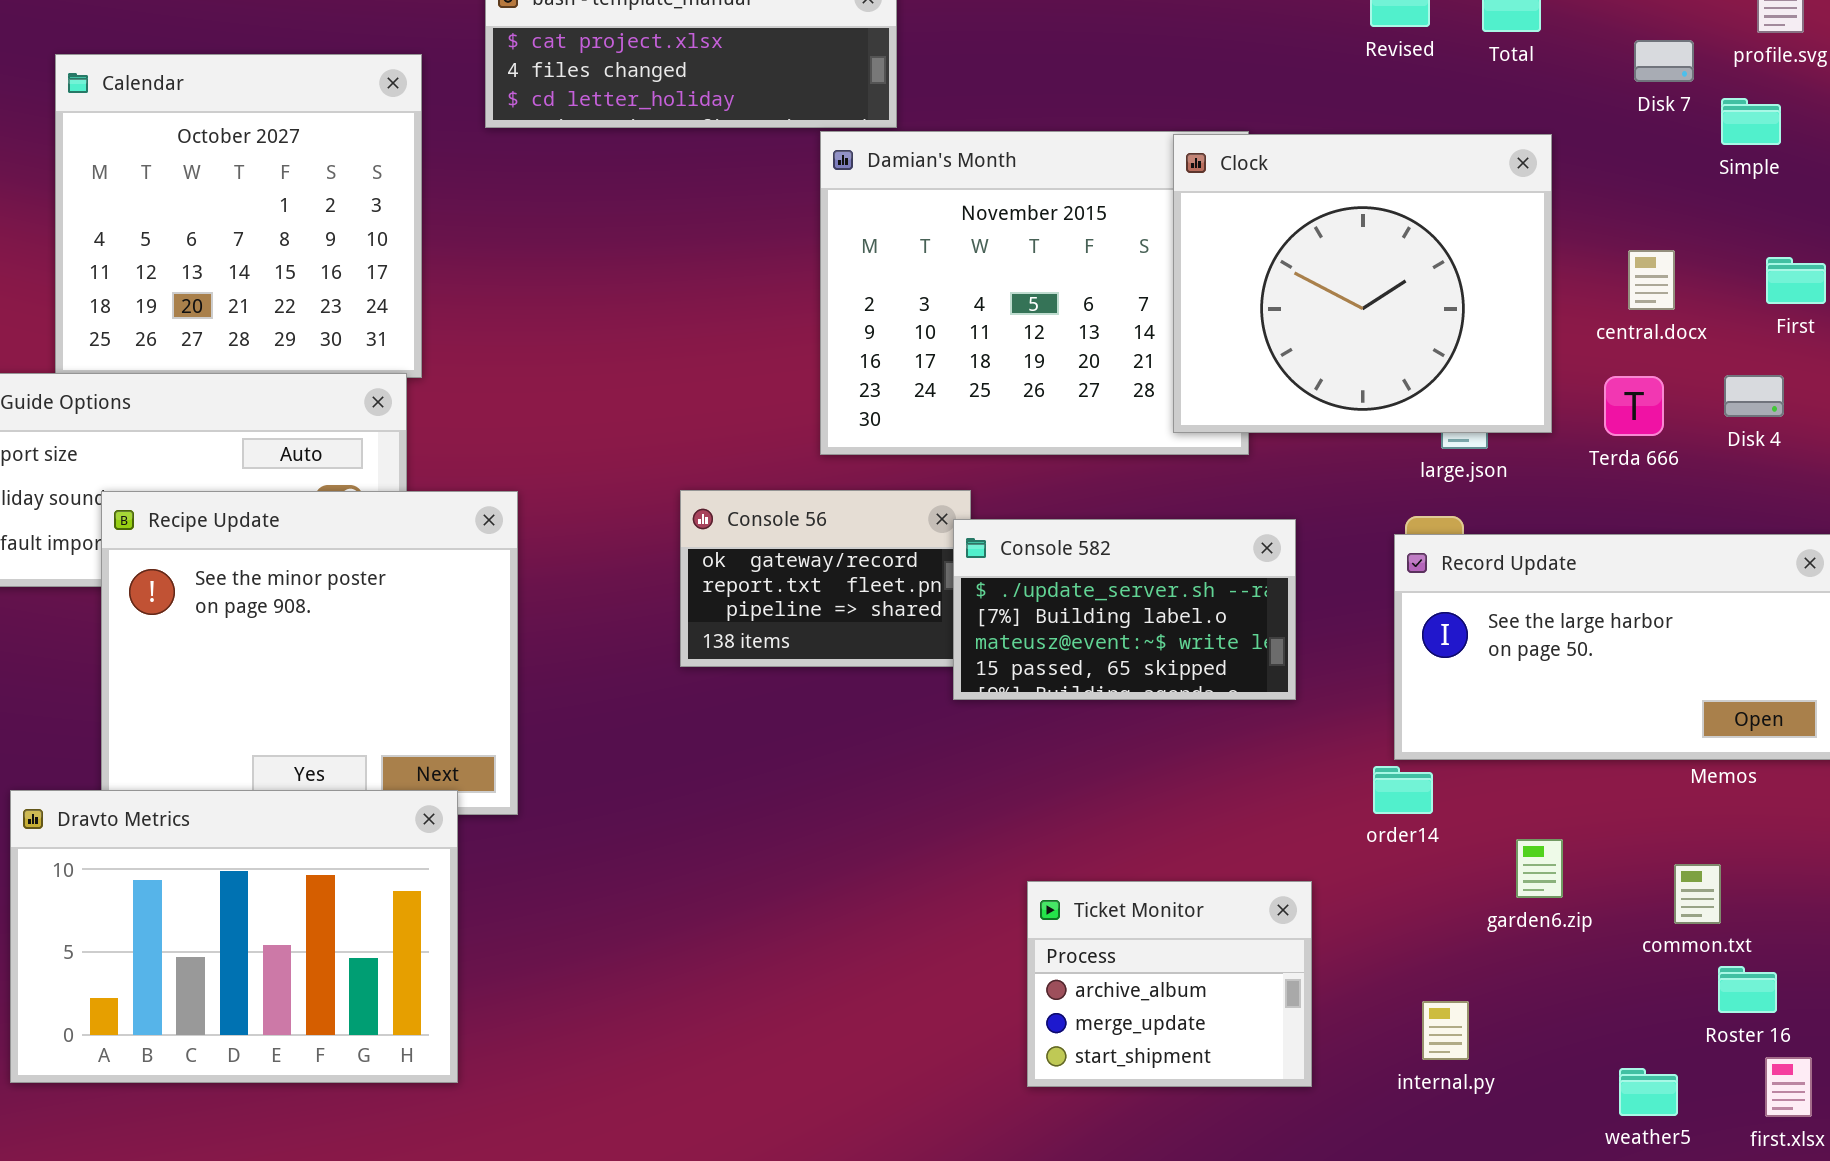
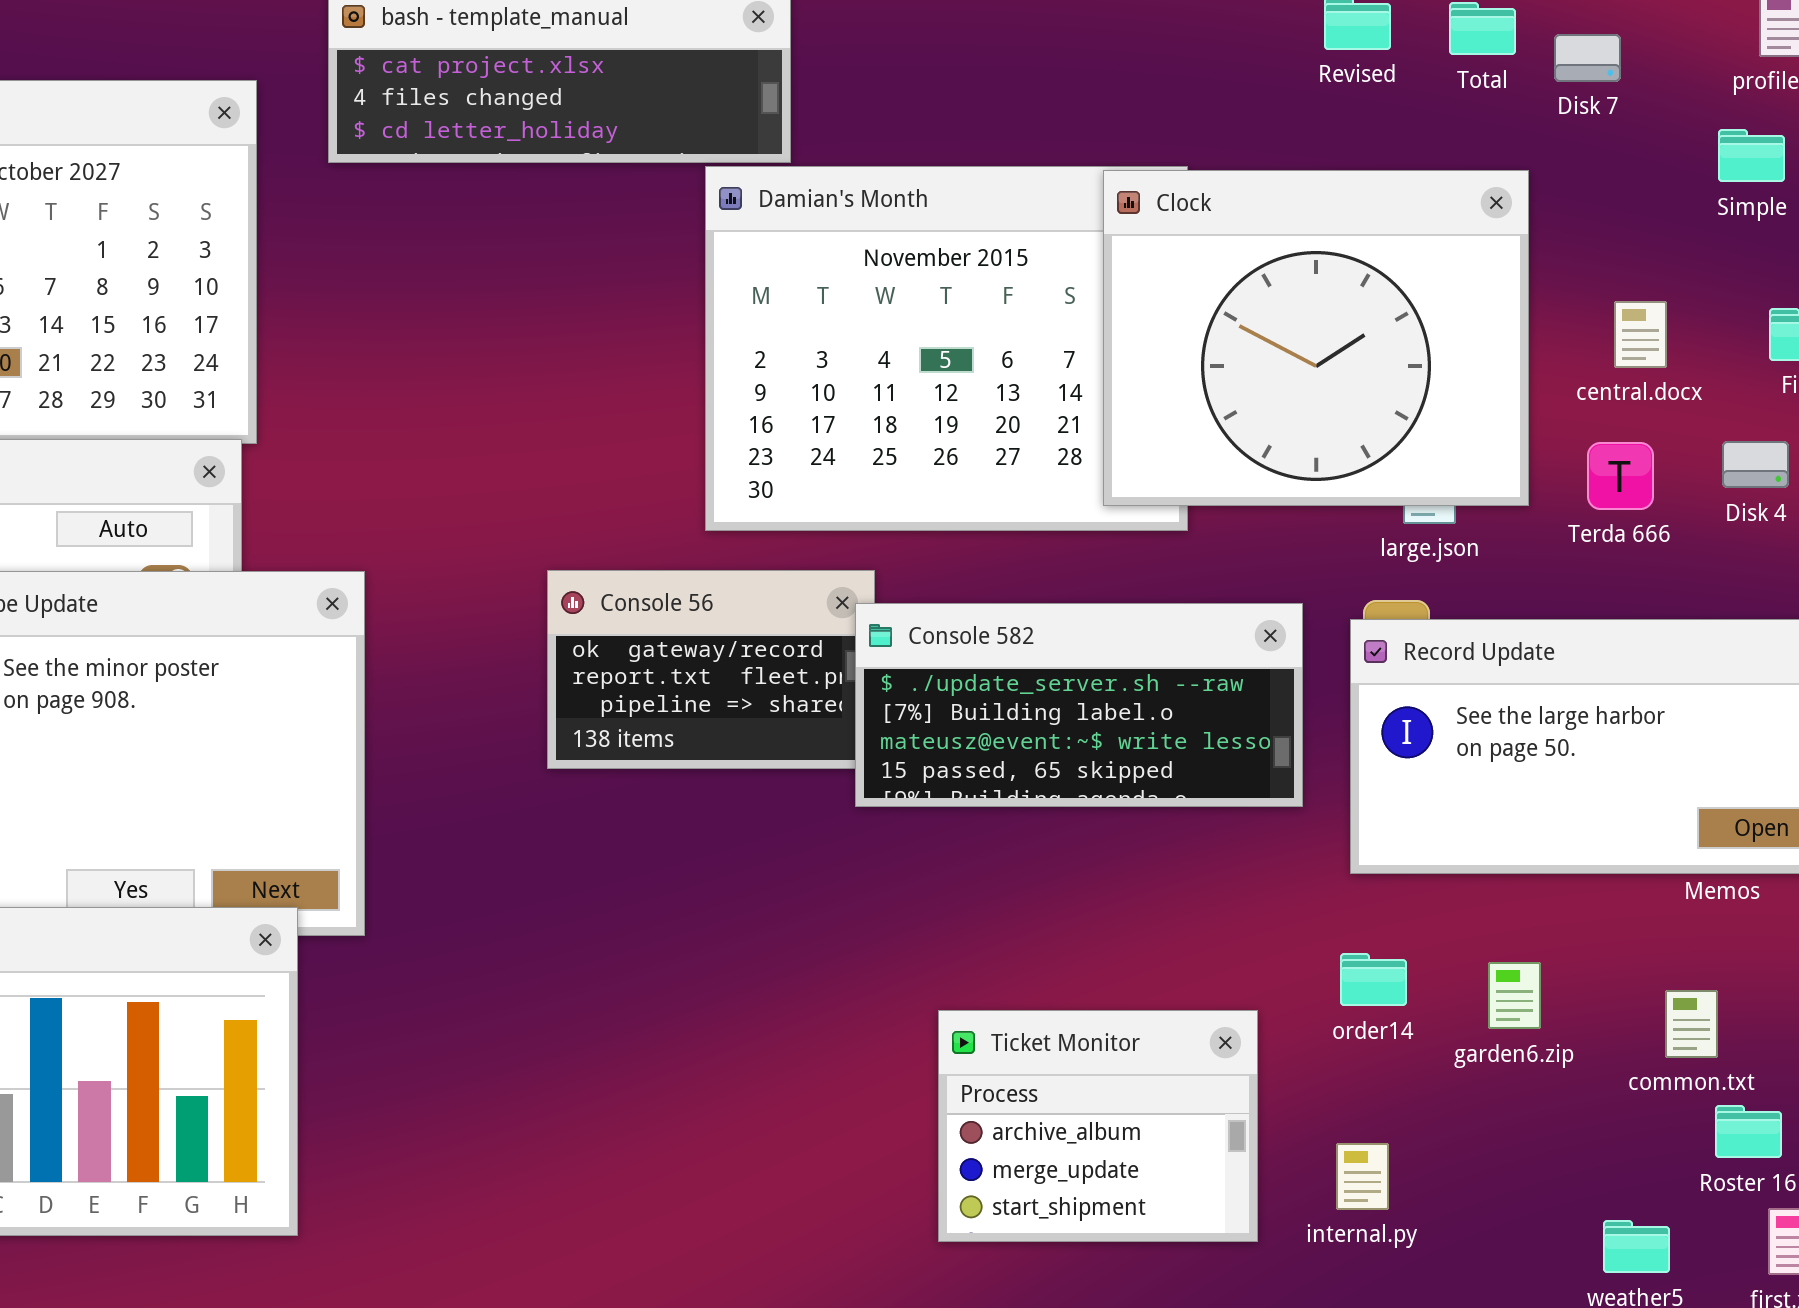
Disk 7: [1634,40,1694,82] -> [1554,34,1621,82], moved
Console 582: [953,519,1296,700] -> [855,603,1303,807], resized
order14: [1373,766,1433,814] -> [1340,953,1407,1006], moved
internal.py: [1422,1001,1469,1060] -> [1336,1143,1389,1210], moved

